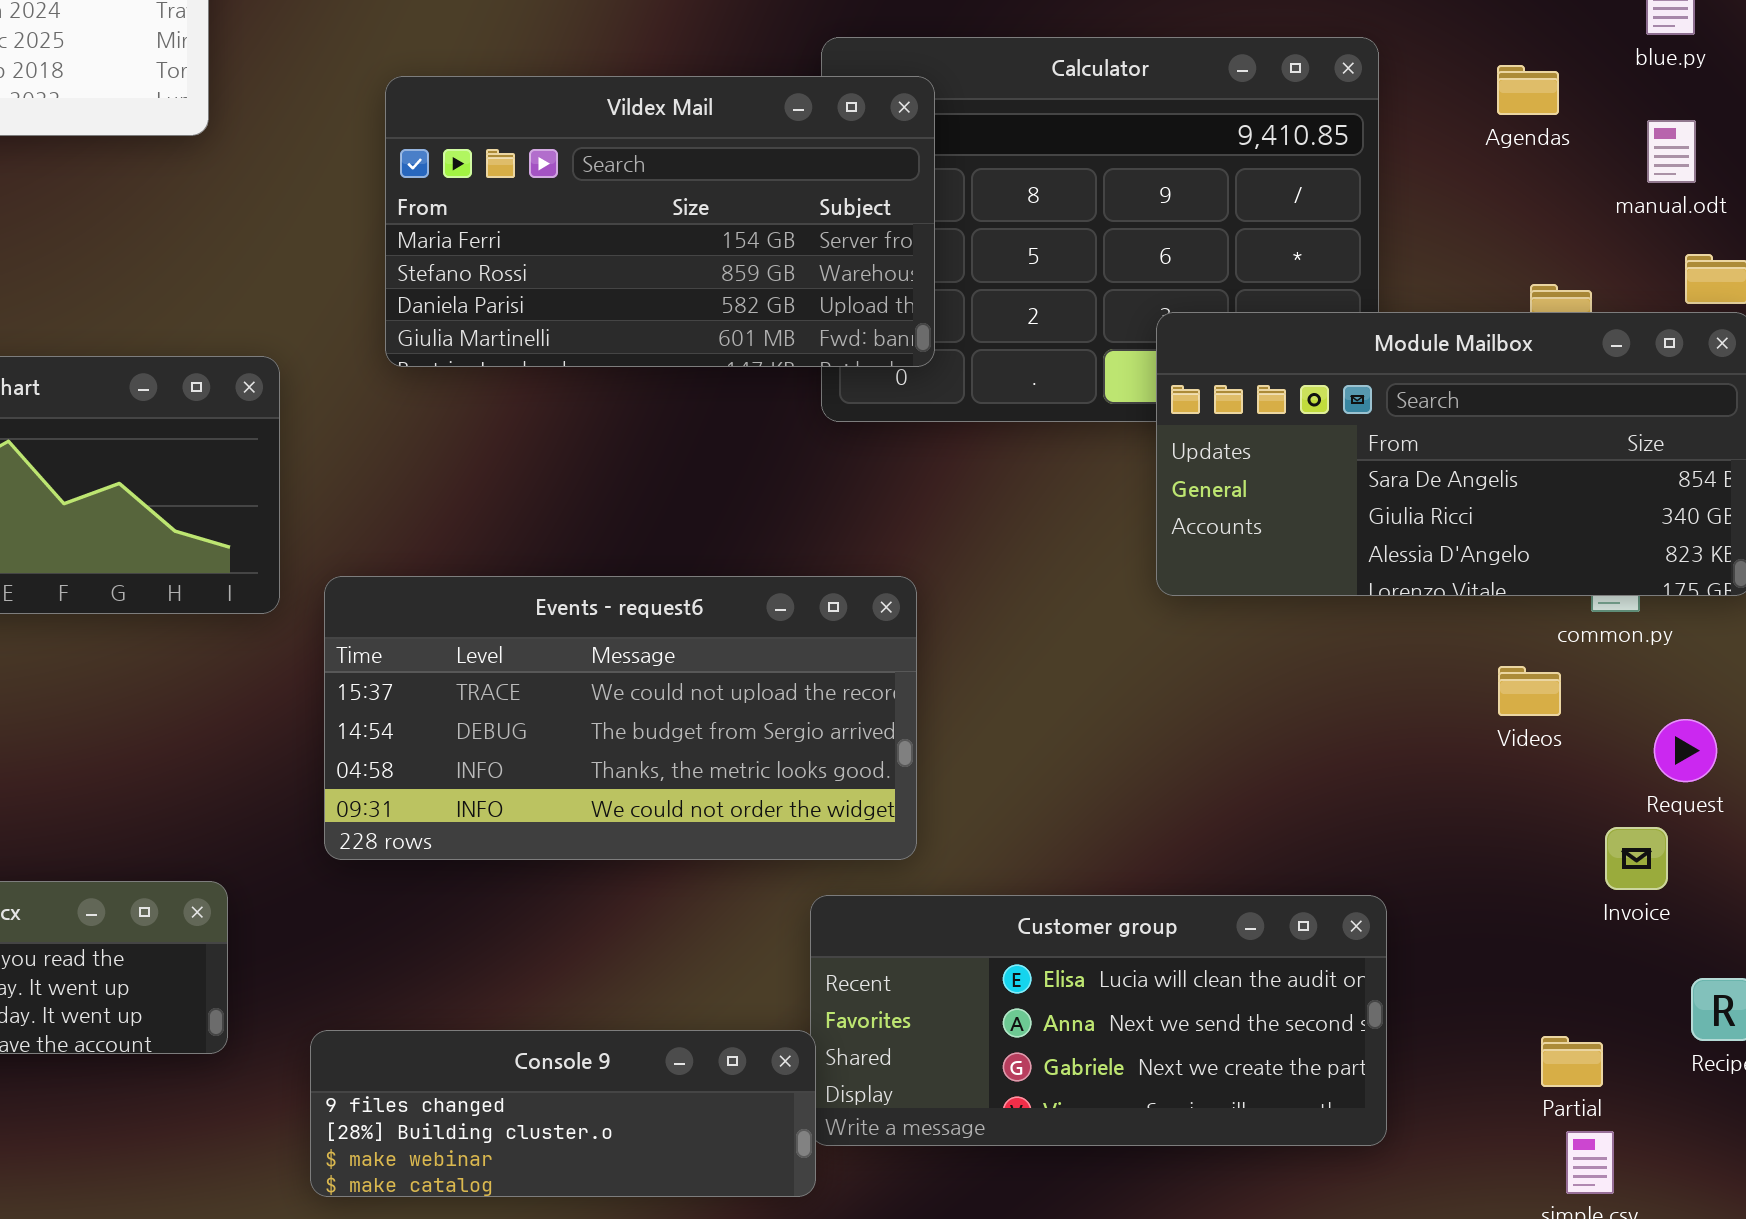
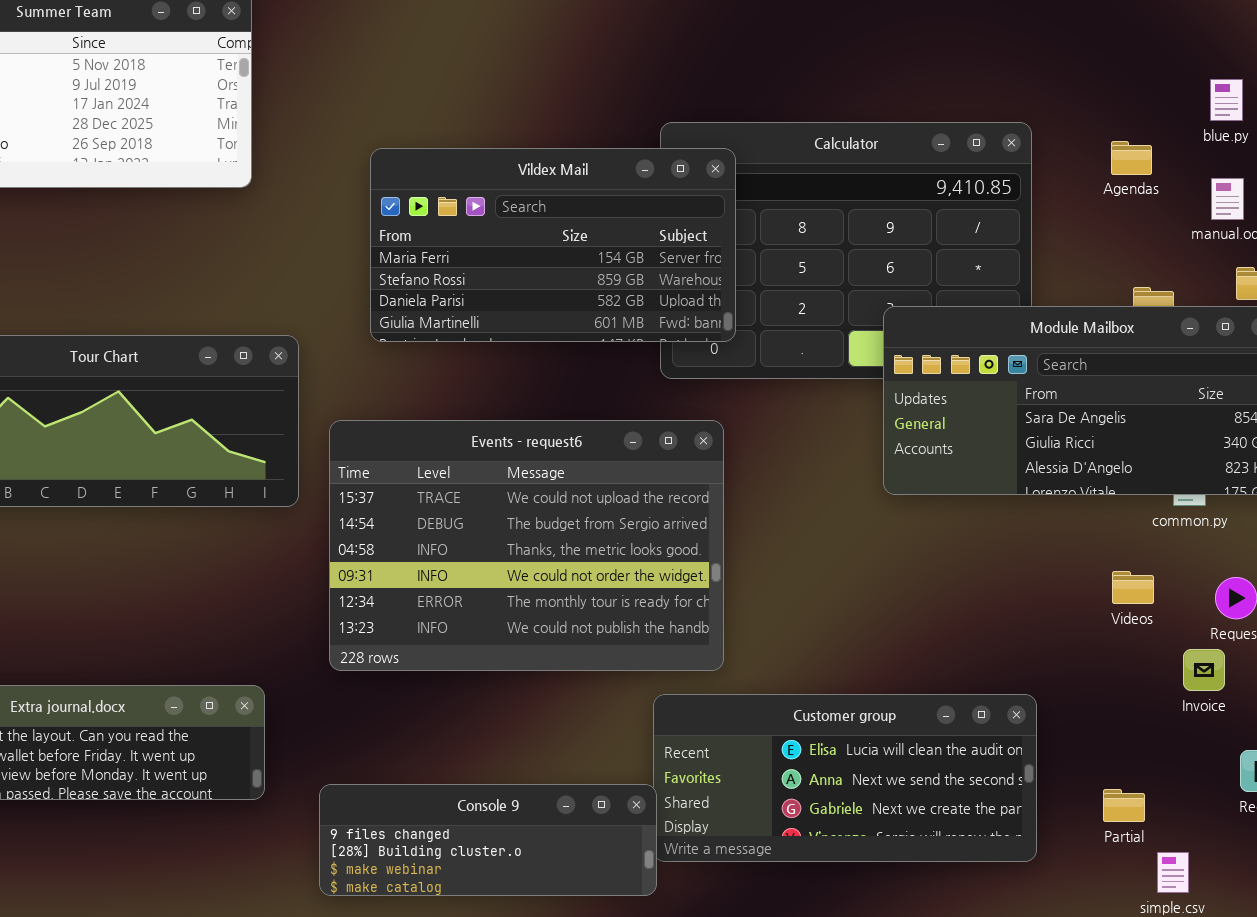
Events - request6: [324,576,917,860] -> [329,420,724,671], resized
Videos: [1498,666,1561,716] -> [1112,571,1154,604], moved
Partial: [1541,1036,1603,1087] -> [1103,789,1145,822], moved

